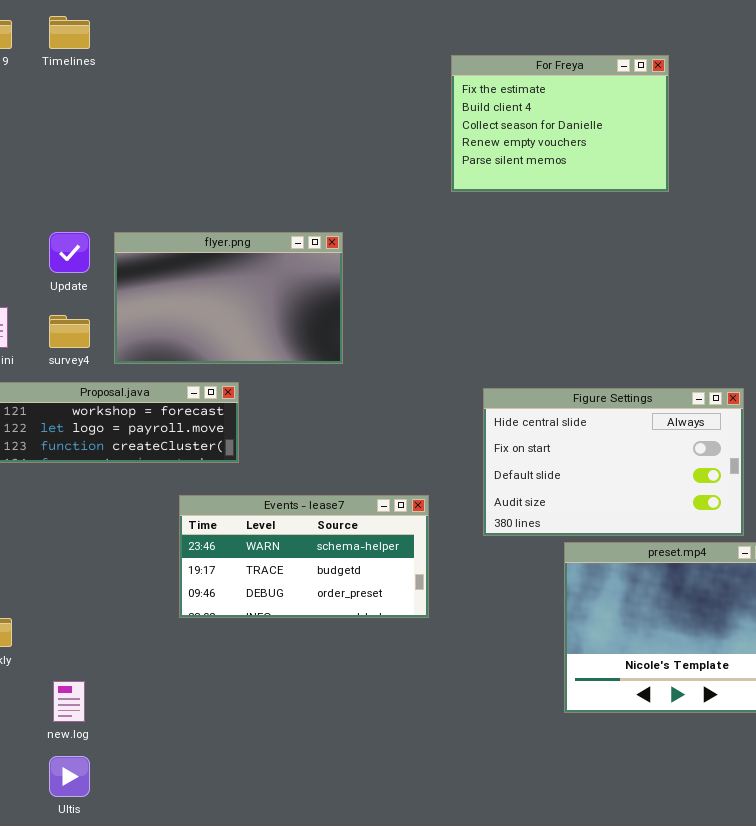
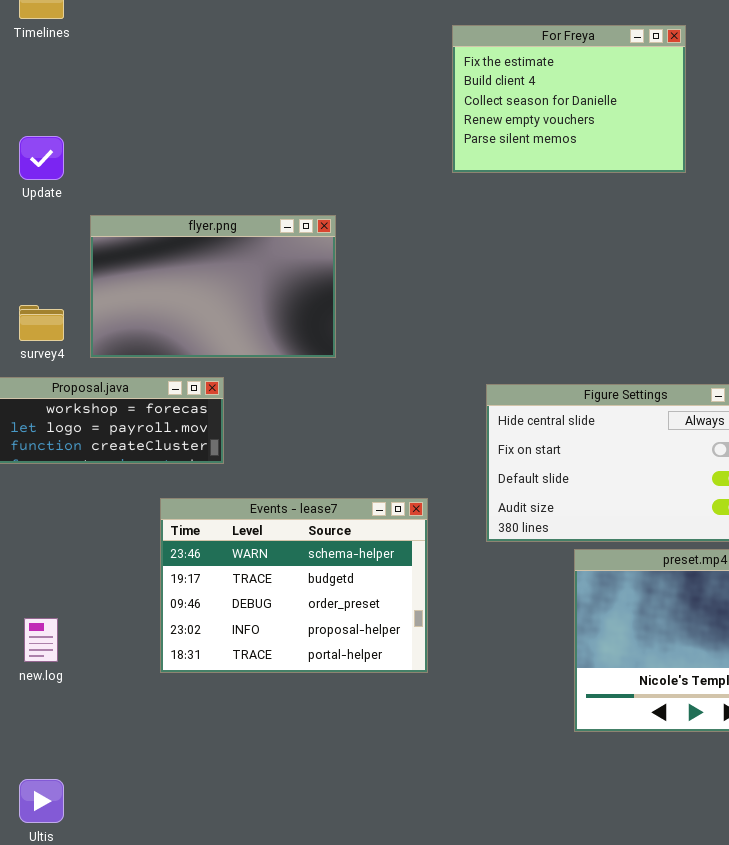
Update: [49,232,90,273] -> [19,136,64,180], moved
Events - lease7: [179,495,429,618] -> [160,498,428,673], resized
new.log: [53,681,85,722] -> [24,618,58,662], moved

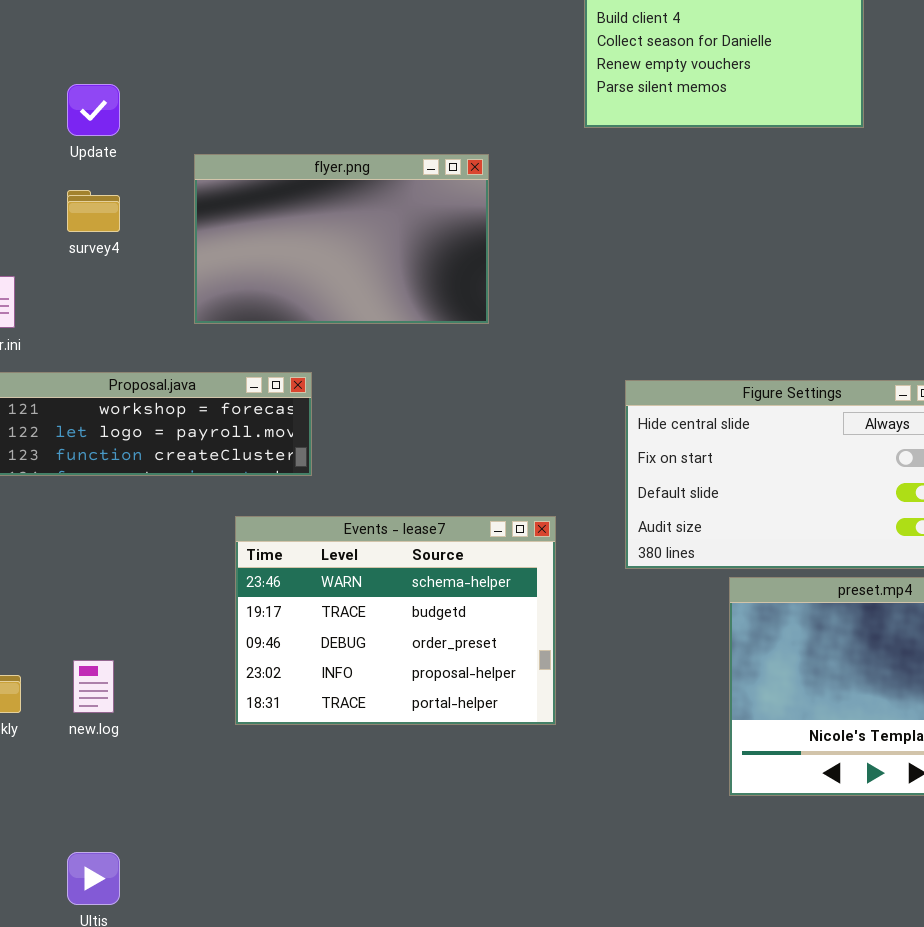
flyer.png: [90,215,336,358] -> [194,154,489,324], moved
survey4: [19,305,64,341] -> [67,190,120,232], moved

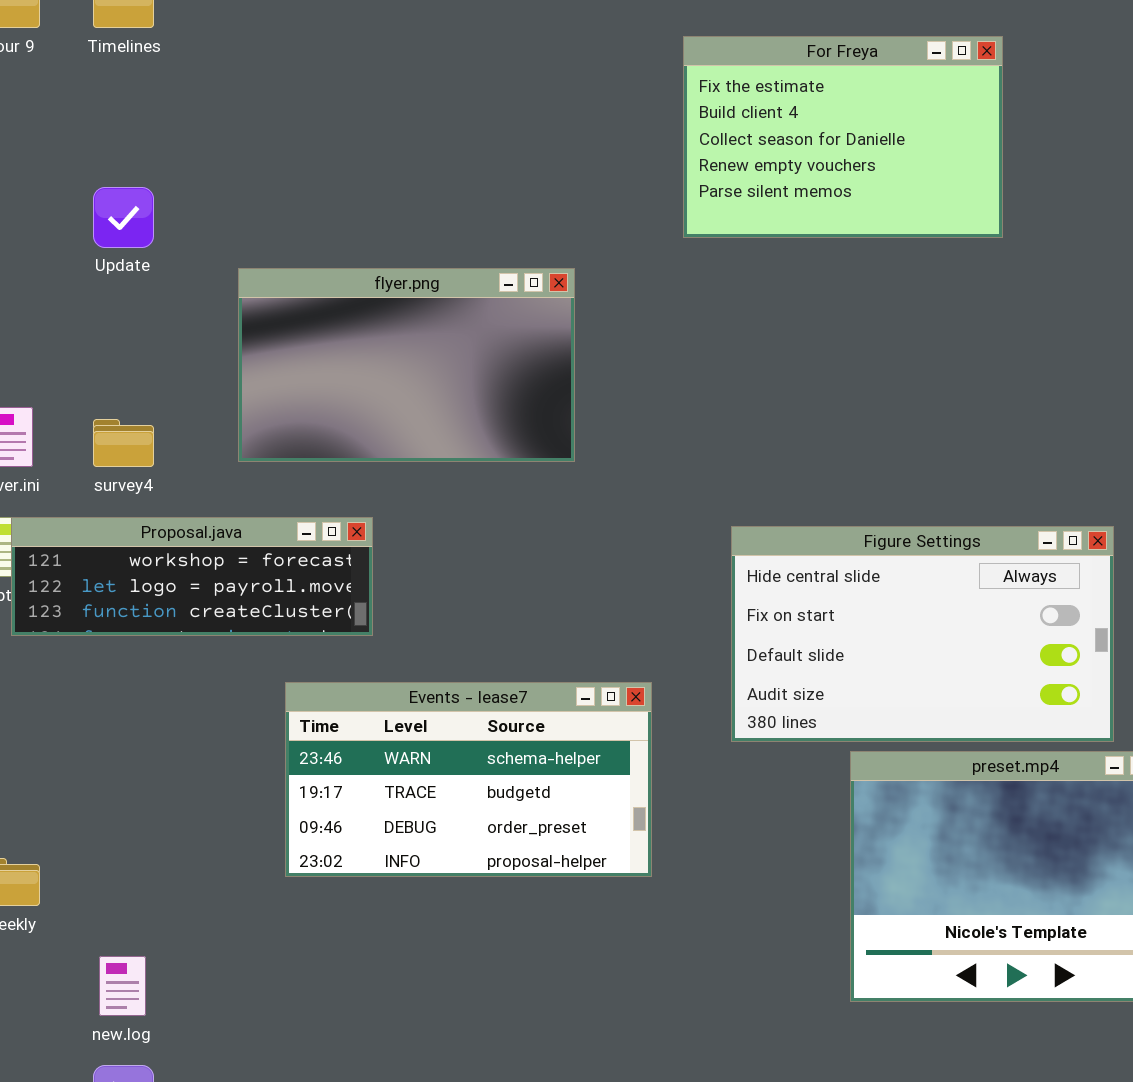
survey4: [67,190,120,232] -> [93,419,154,467], moved
Events - lease7: [235,516,556,725] -> [285,682,652,877], resized
new.log: [73,660,114,713] -> [99,956,146,1016], moved

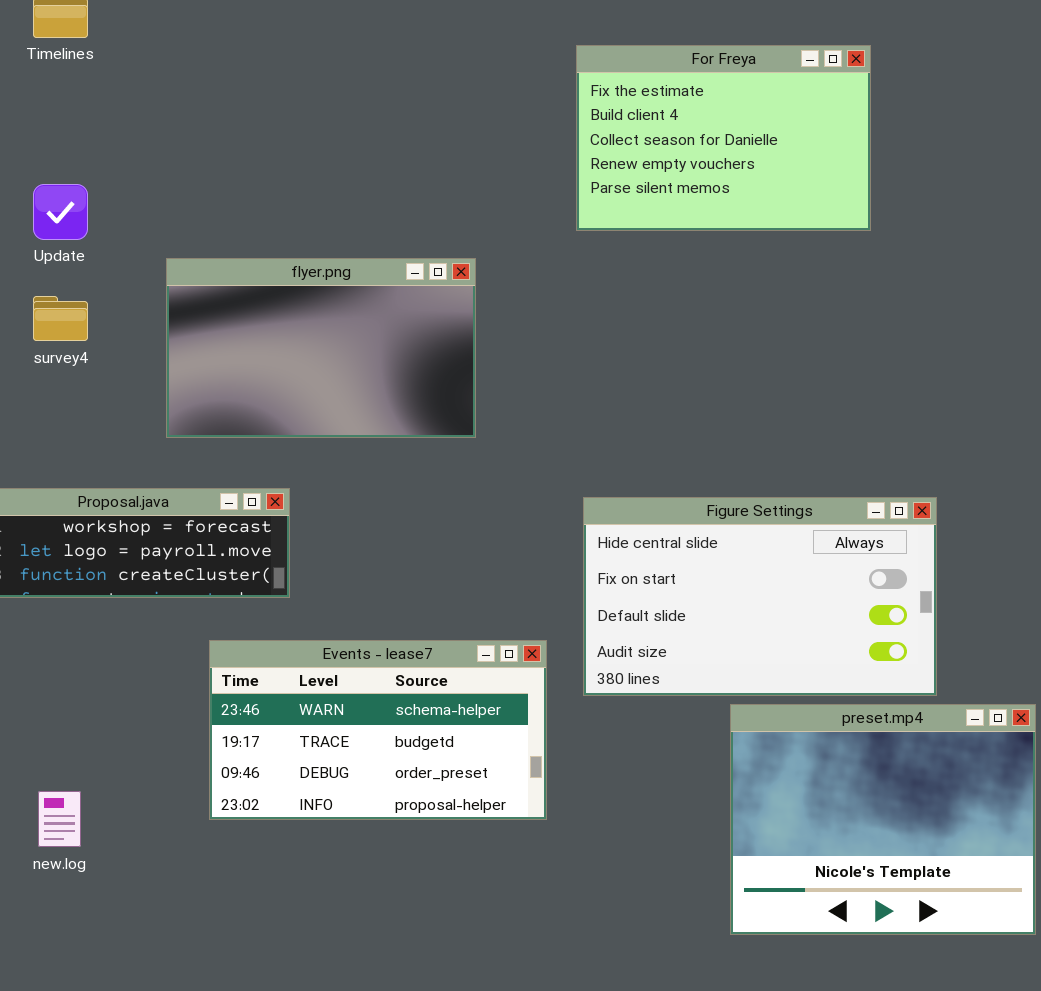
survey4: [93,419,154,467] -> [33,296,88,341], moved
Figure Settings: [731,526,1114,742] -> [583,497,937,696], moved
new.log: [99,956,146,1016] -> [38,791,81,847], moved

